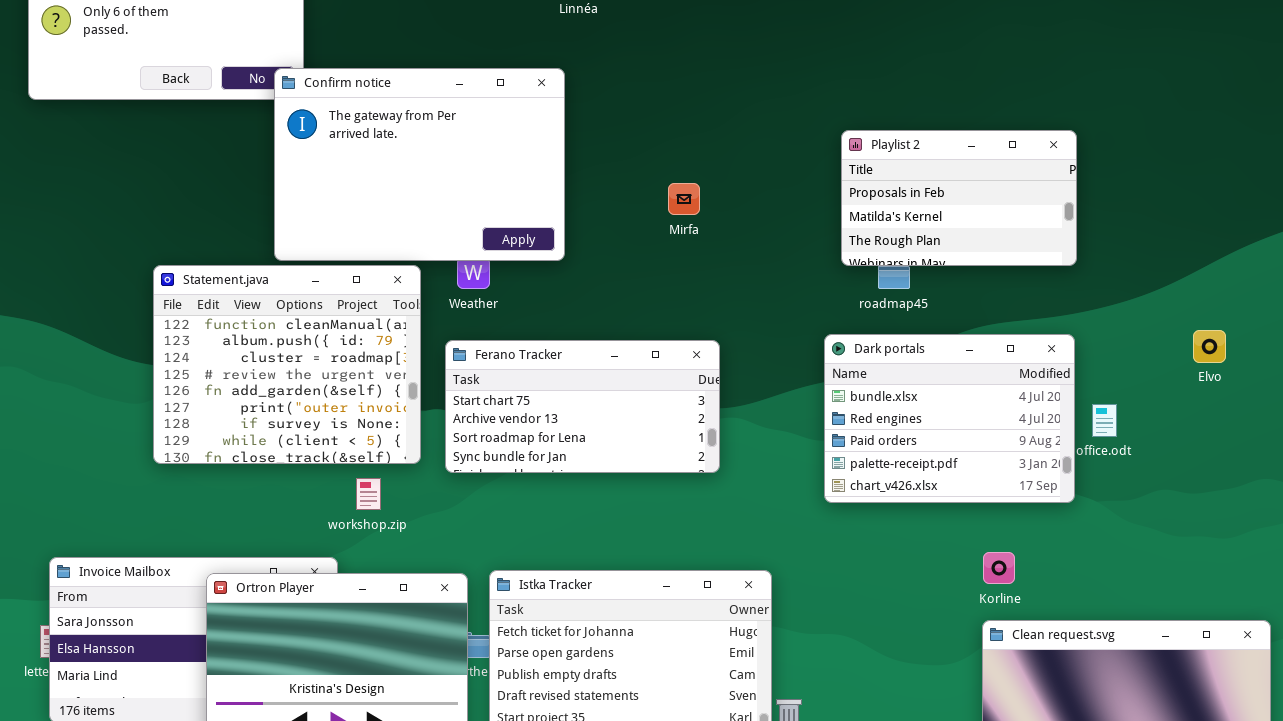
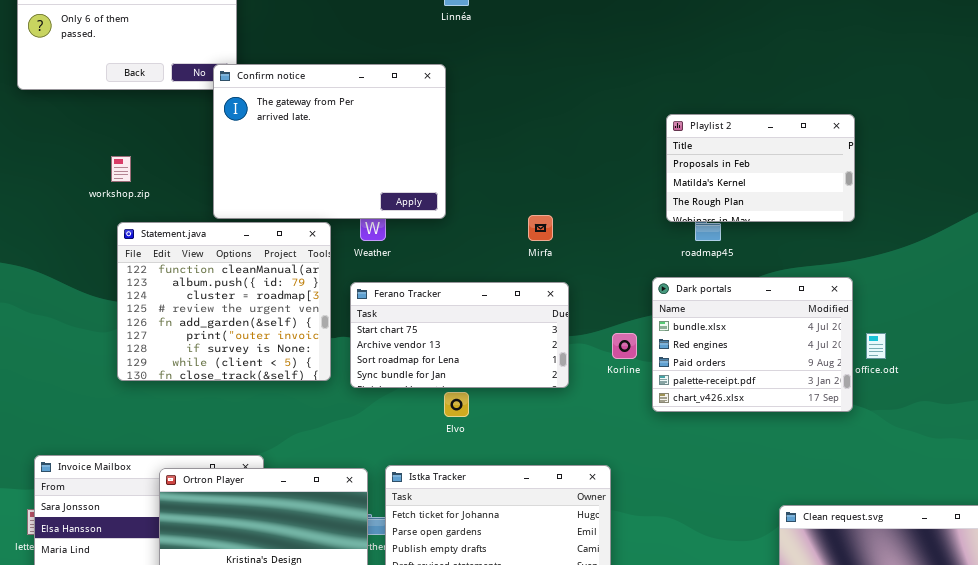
Mirfa: [668,183,700,215] -> [528,215,553,241], moved
Elvo: [1193,330,1226,363] -> [444,392,469,417], moved
workshop.zip: [356,478,381,510] -> [111,156,131,182], moved
Korline: [983,552,1015,584] -> [612,333,637,359], moved

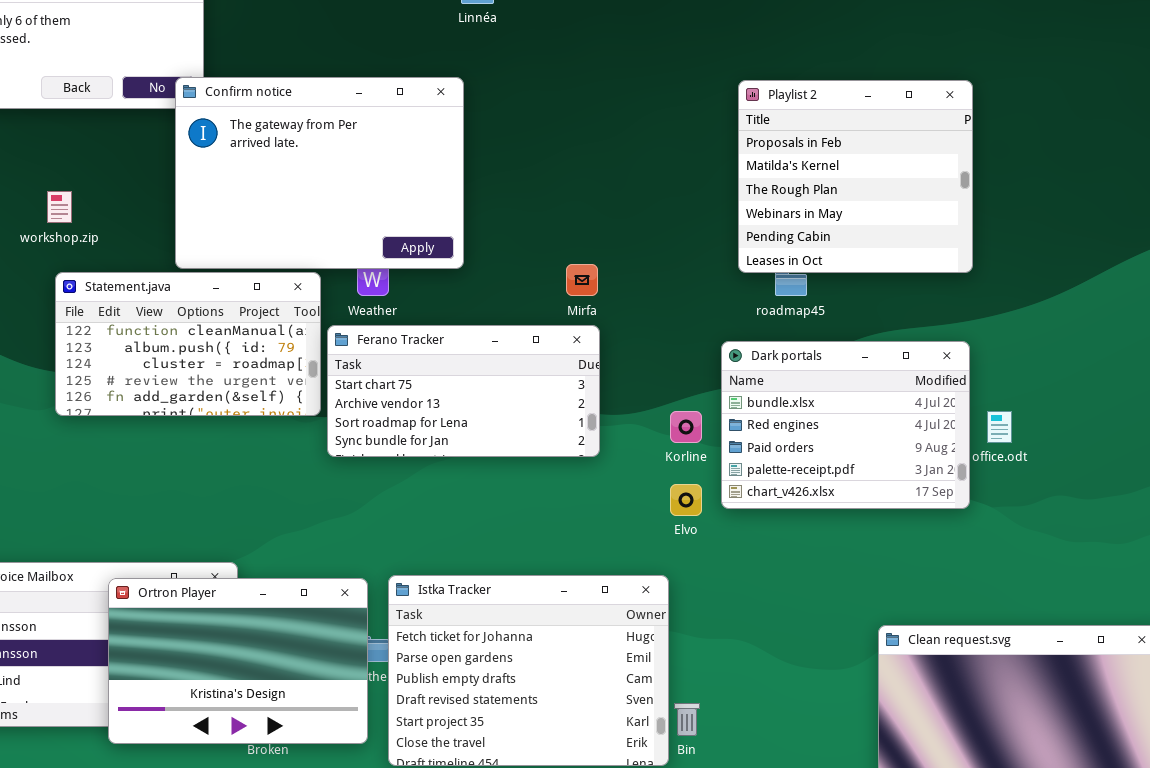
Playlist 2: [666,114,855,222] -> [738,80,973,273], resized
Statement.java: [117,222,331,381] -> [55,272,321,416], resized
Ferano Tracker: [350,282,569,388] -> [327,325,600,457], moved
Elvo: [444,392,469,417] -> [670,484,702,516], moved

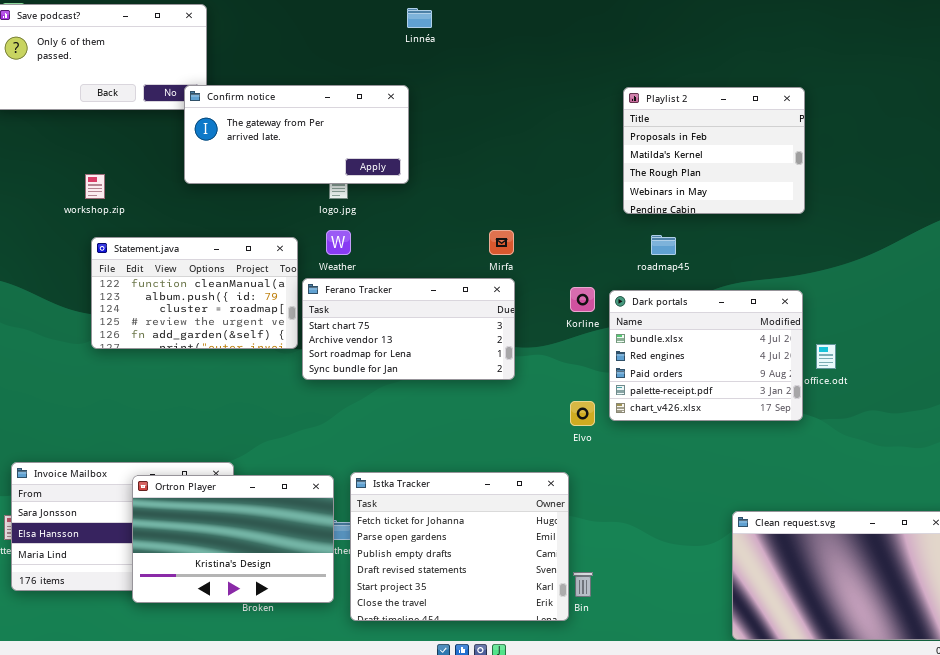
Confirm notice: [175,77,464,269] -> [184,85,409,184], resized
Playlist 2: [738,80,973,273] -> [623,87,805,214], resized
Korline: [670,411,702,443] -> [570,287,595,312], moved

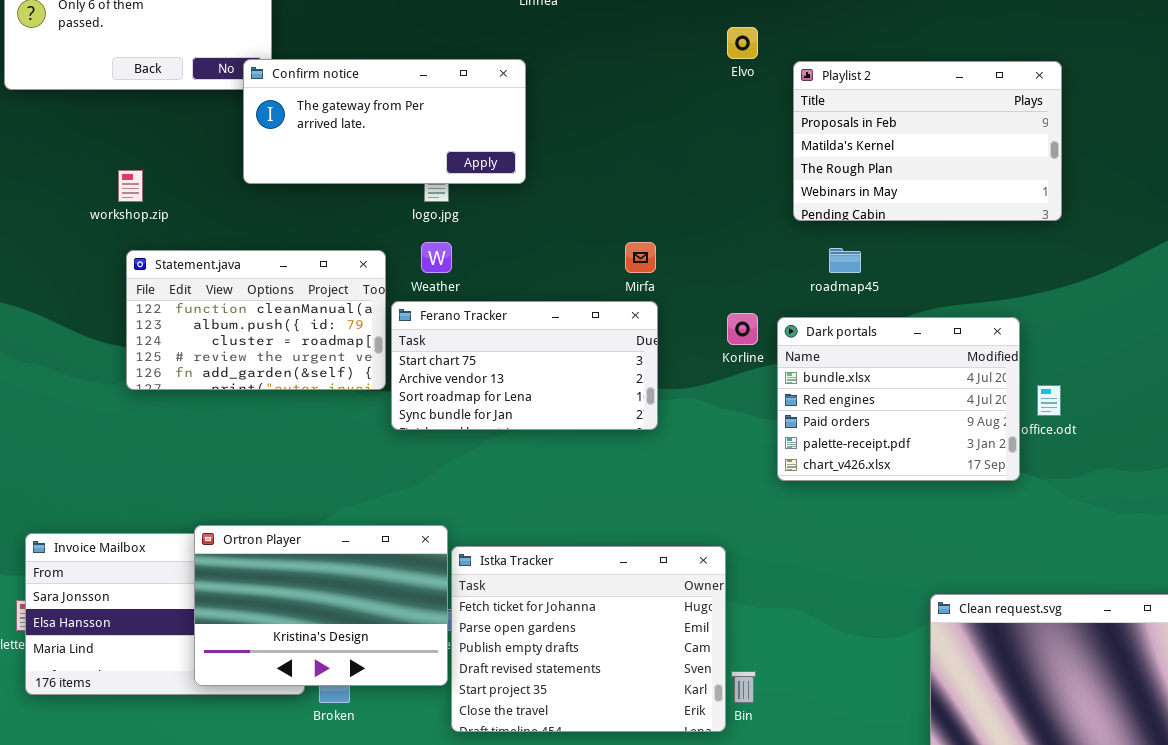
Playlist 2: [623,87,805,214] -> [793,61,1062,221], resized
Elvo: [570,401,595,426] -> [727,27,758,59], moved
Ortron Player: [132,475,334,603] -> [194,525,448,686], moved

